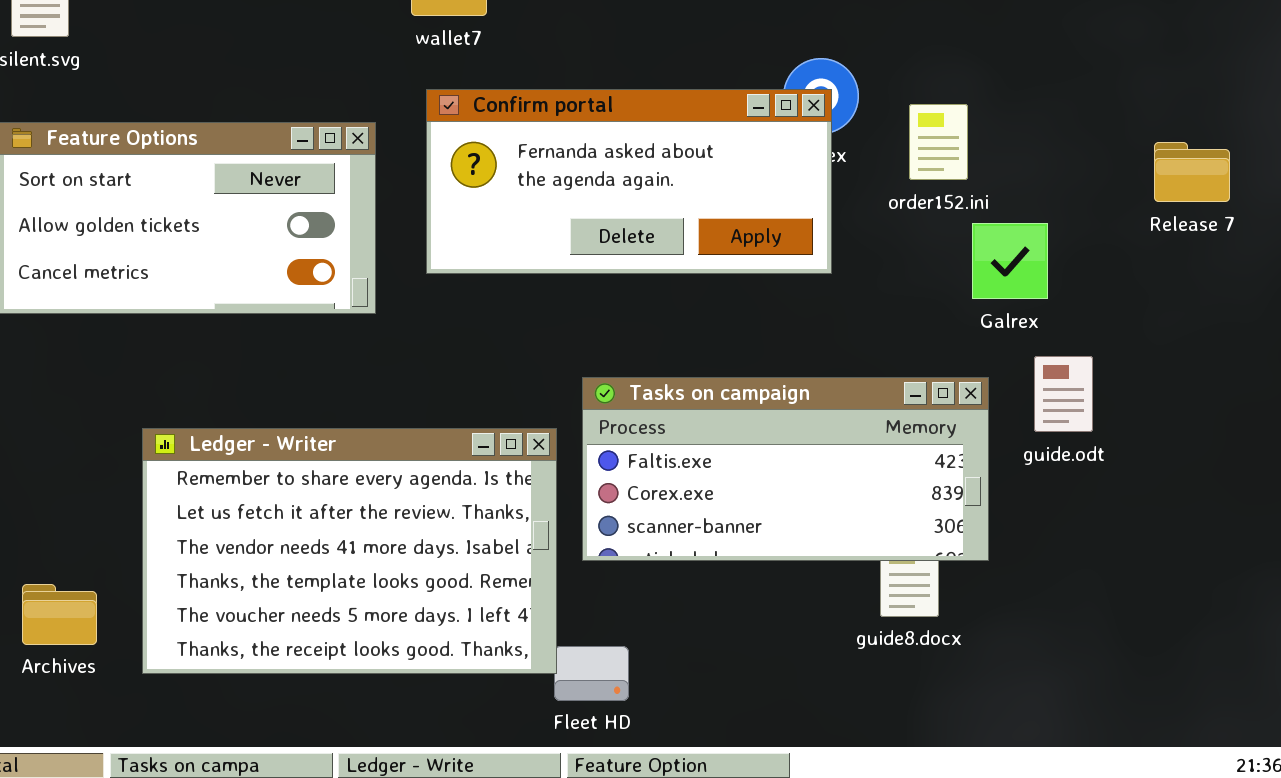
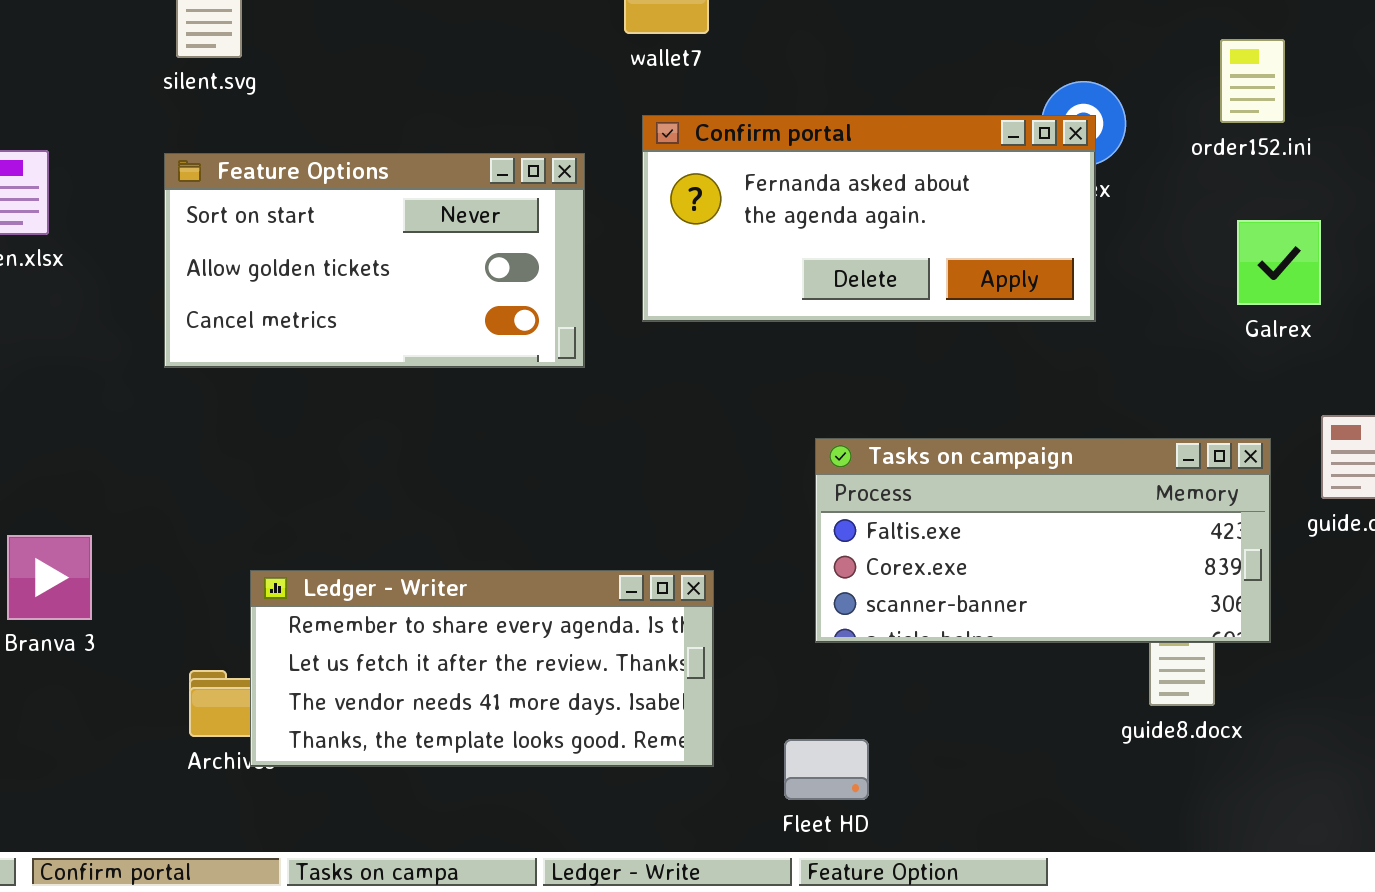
order152.ini: [909,104,968,180] -> [1220,39,1285,123], moved
Galrex: [972,223,1048,299] -> [1237,220,1321,305], moved
Ledger - Writer: [142,428,557,674] -> [250,570,714,767], moved, resized

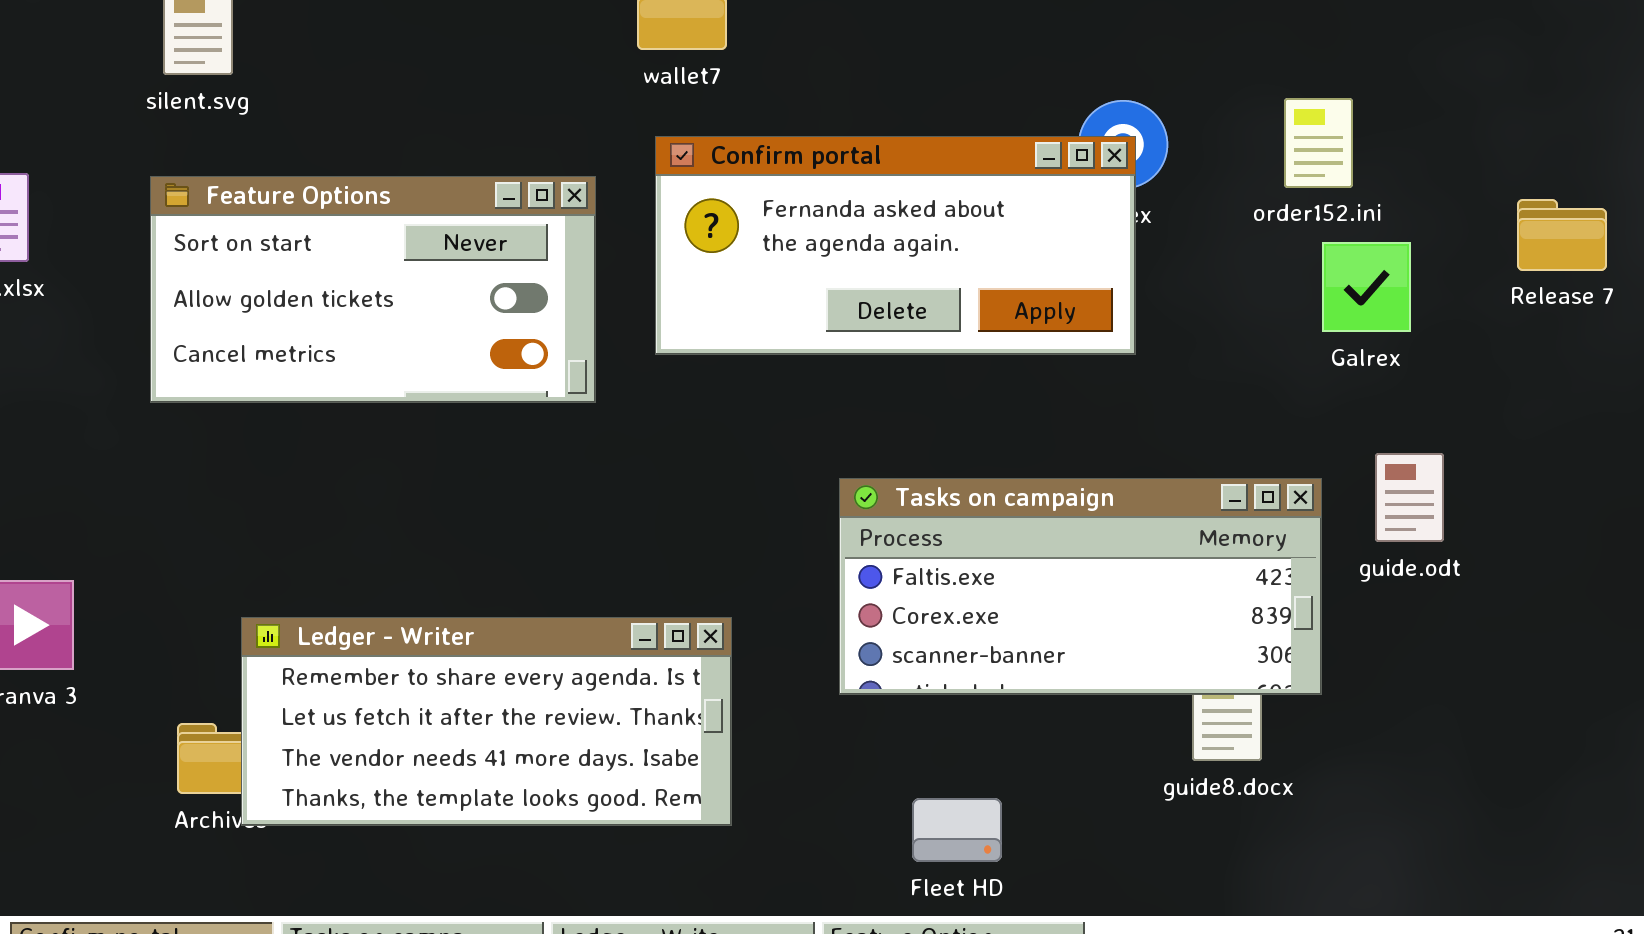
order152.ini: [1220,39,1285,123] -> [1284,98,1353,188], moved
Galrex: [1237,220,1321,305] -> [1322,242,1411,332], moved
Fleet HD: [784,739,869,800] -> [912,798,1002,862], moved

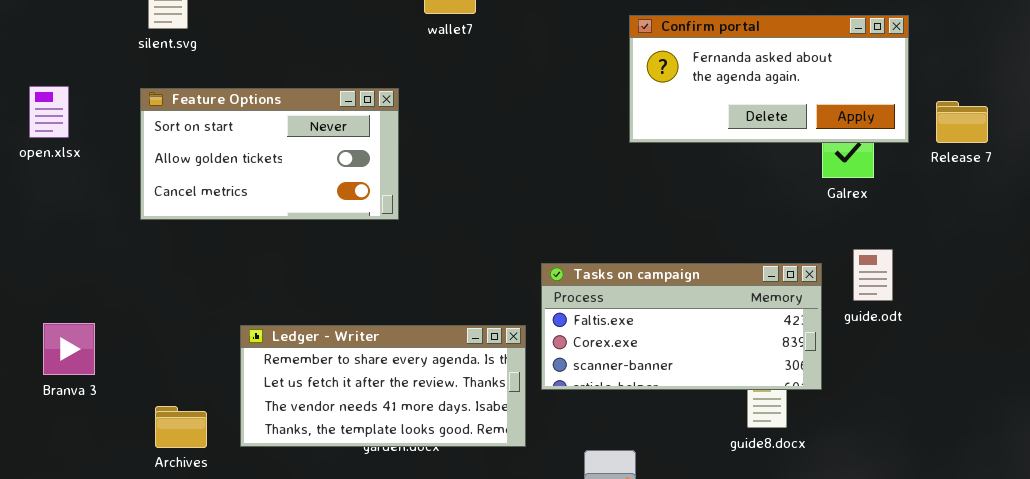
Confirm portal: [655,136,1136,355] -> [629,15,909,143], moved
Ledger - Writer: [241,617,732,826] -> [240,325,526,447], moved

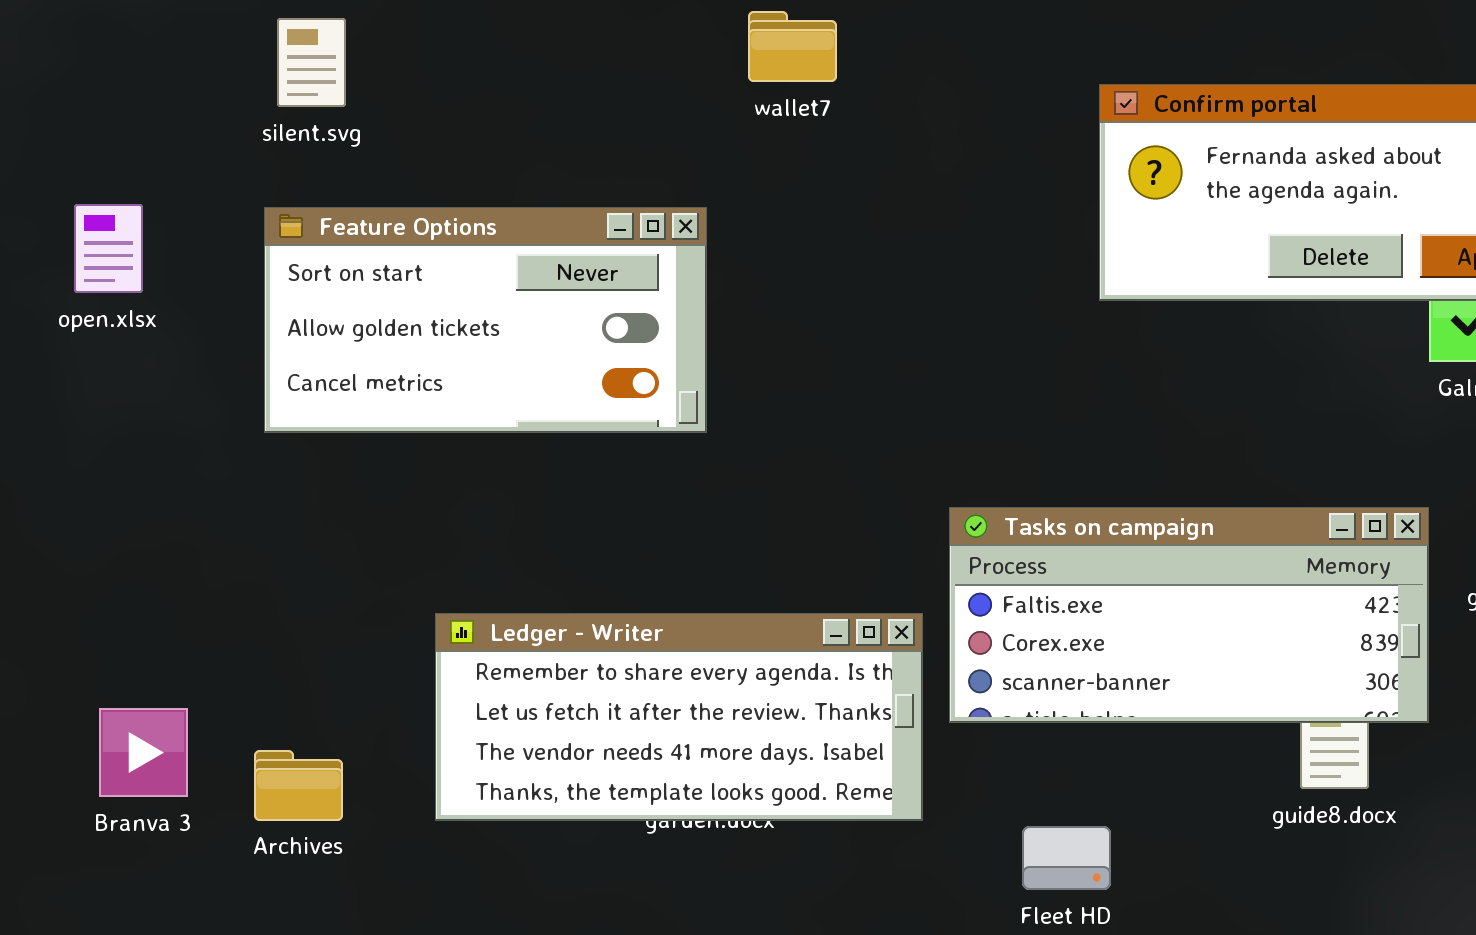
Branva 3: [43,323,95,375] -> [99,708,188,797], moved
Archives: [155,406,207,448] -> [254,750,343,821], moved

